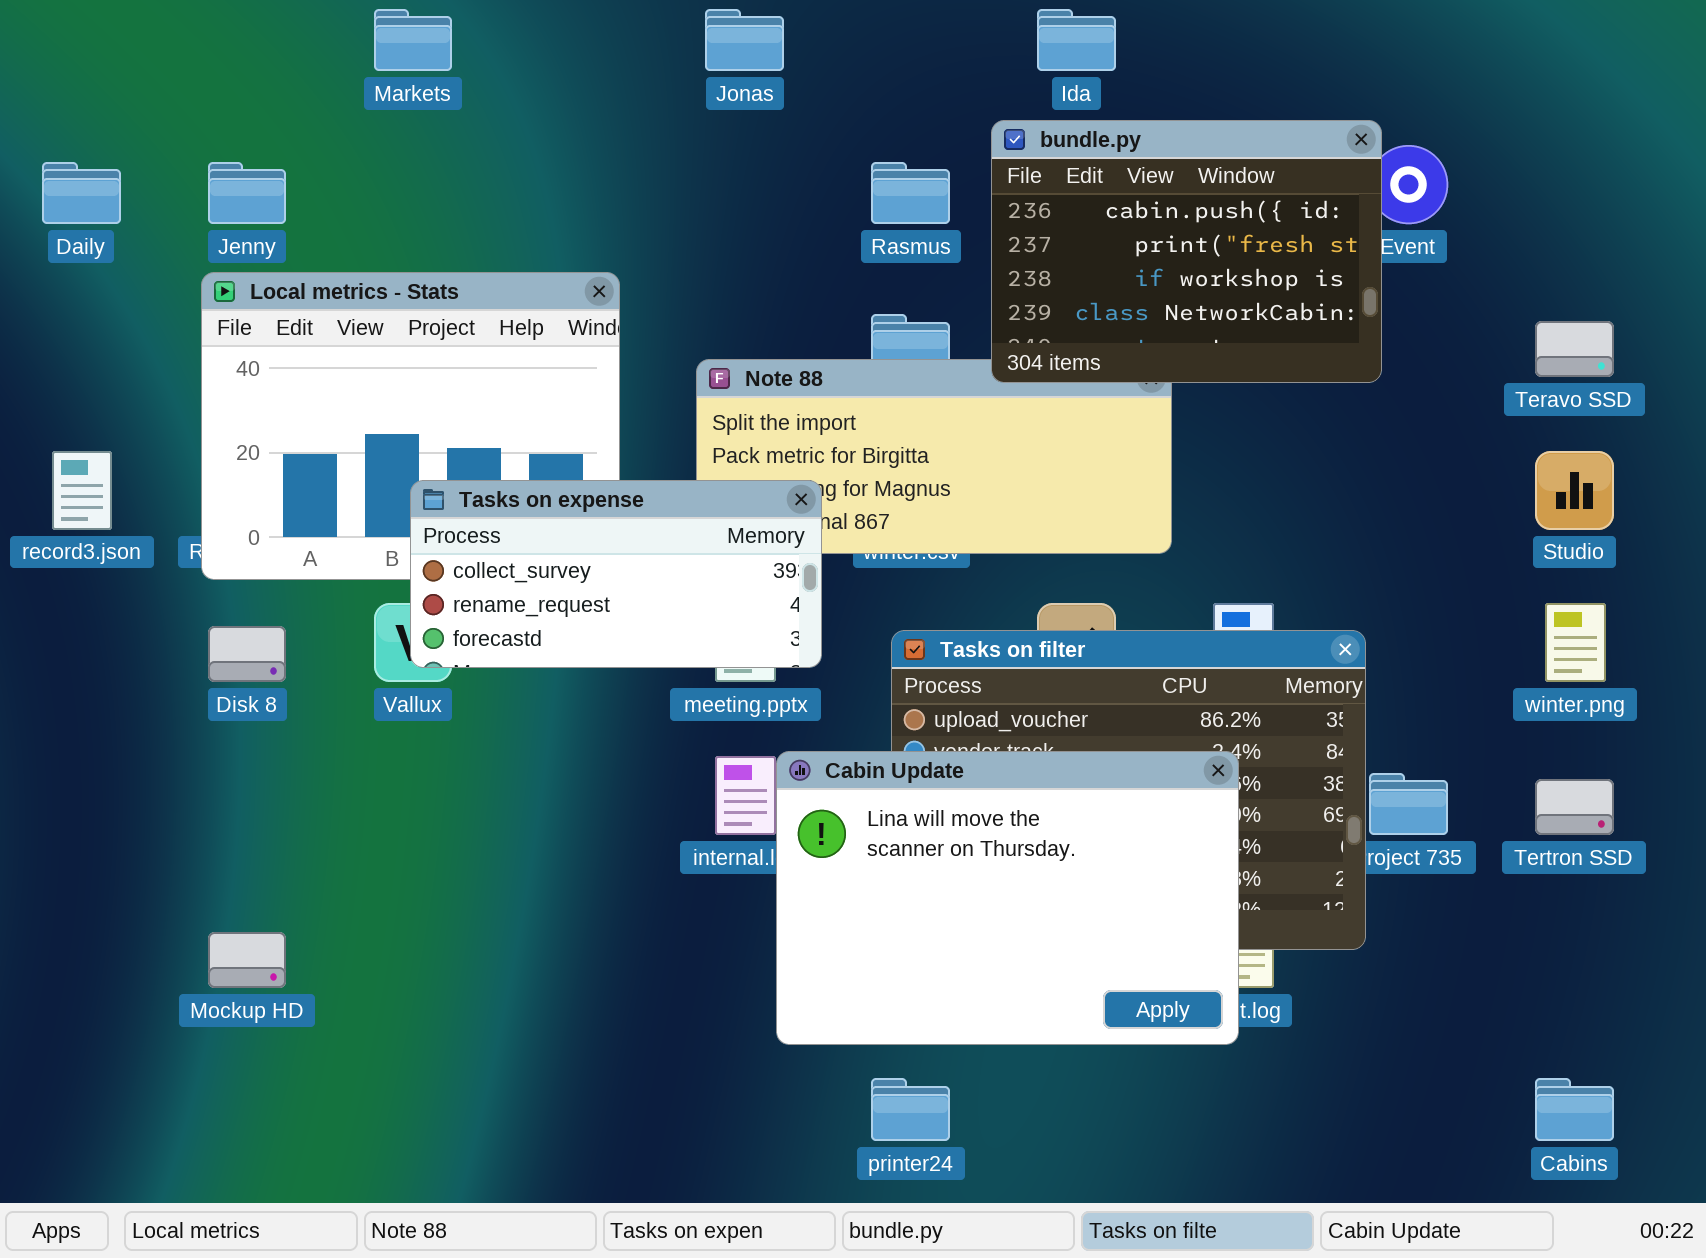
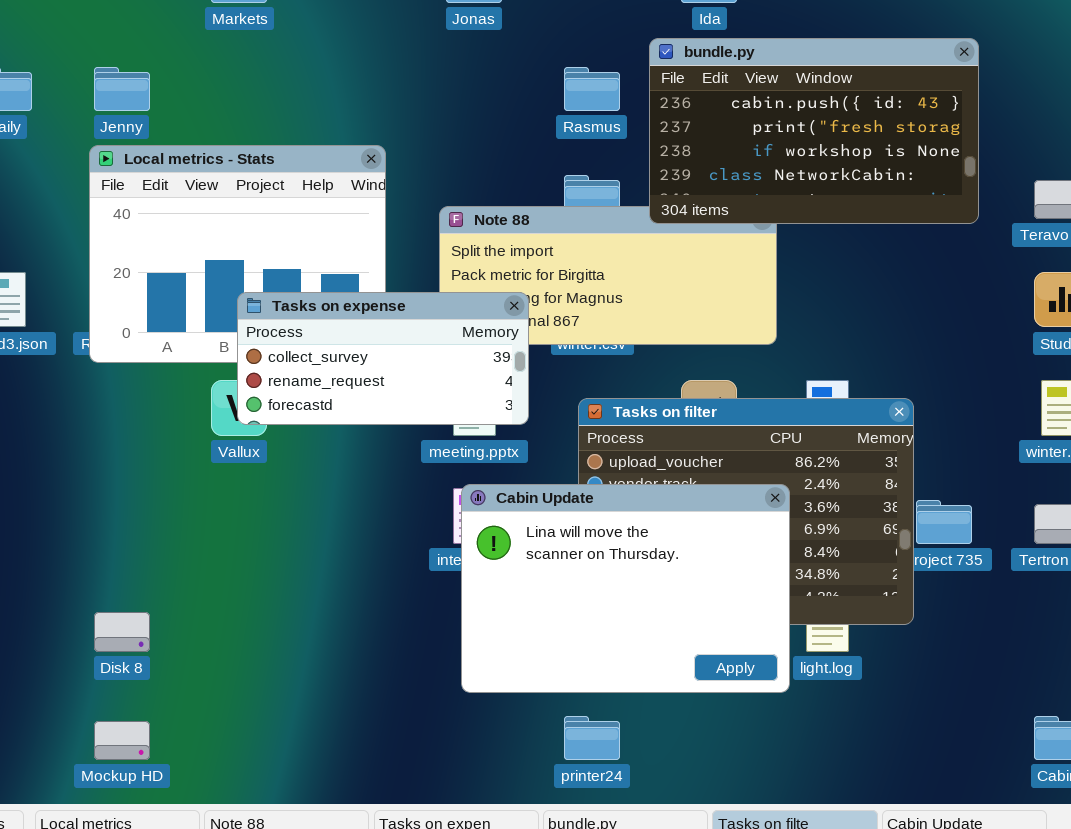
bundle.py: [991,120,1382,383] -> [649,38,979,224], resized
Disk 8: [208,626,286,682] -> [94,612,150,652], moved
Cabin Update: [776,751,1239,1045] -> [461,484,790,693], moved
Mockup HD: [208,932,286,988] -> [94,721,150,760], moved

